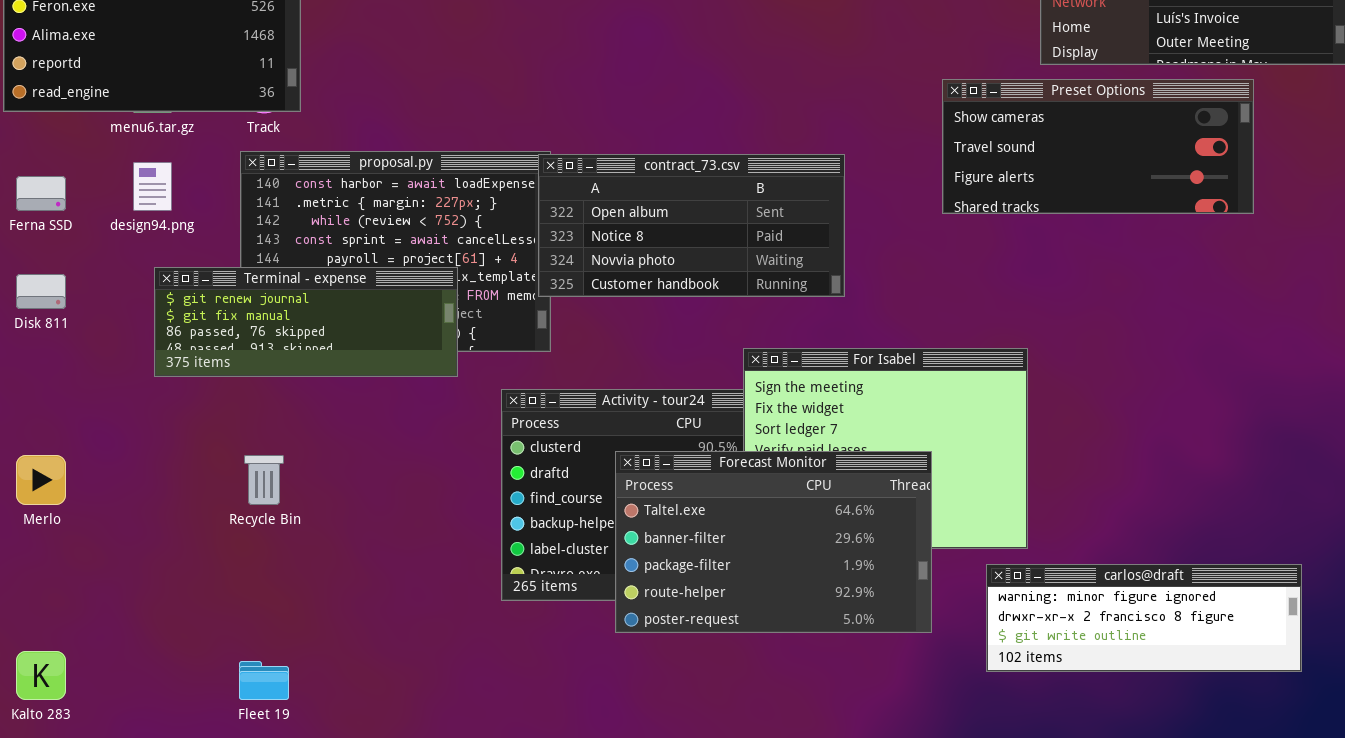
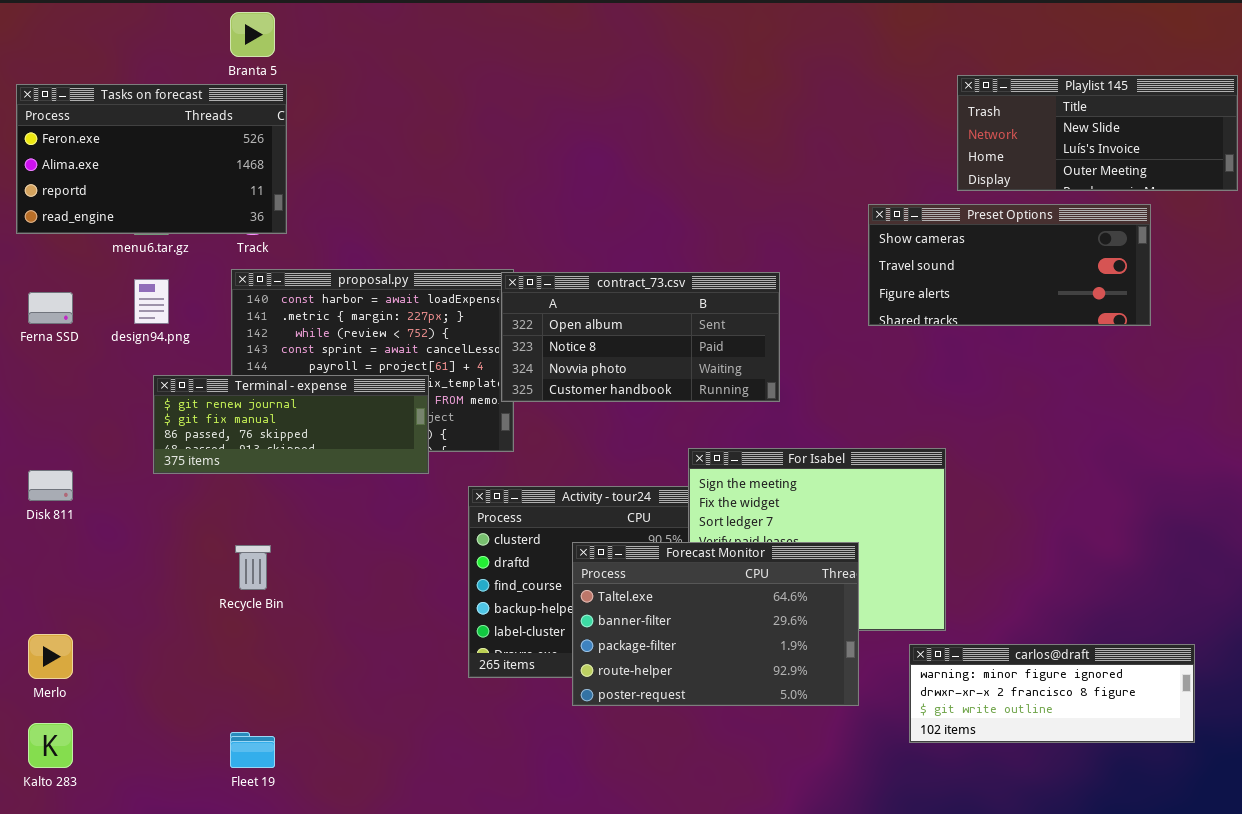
Disk 811: [16,274,66,309] -> [28,470,73,501], moved
Merlo: [16,455,66,505] -> [28,634,73,679], moved

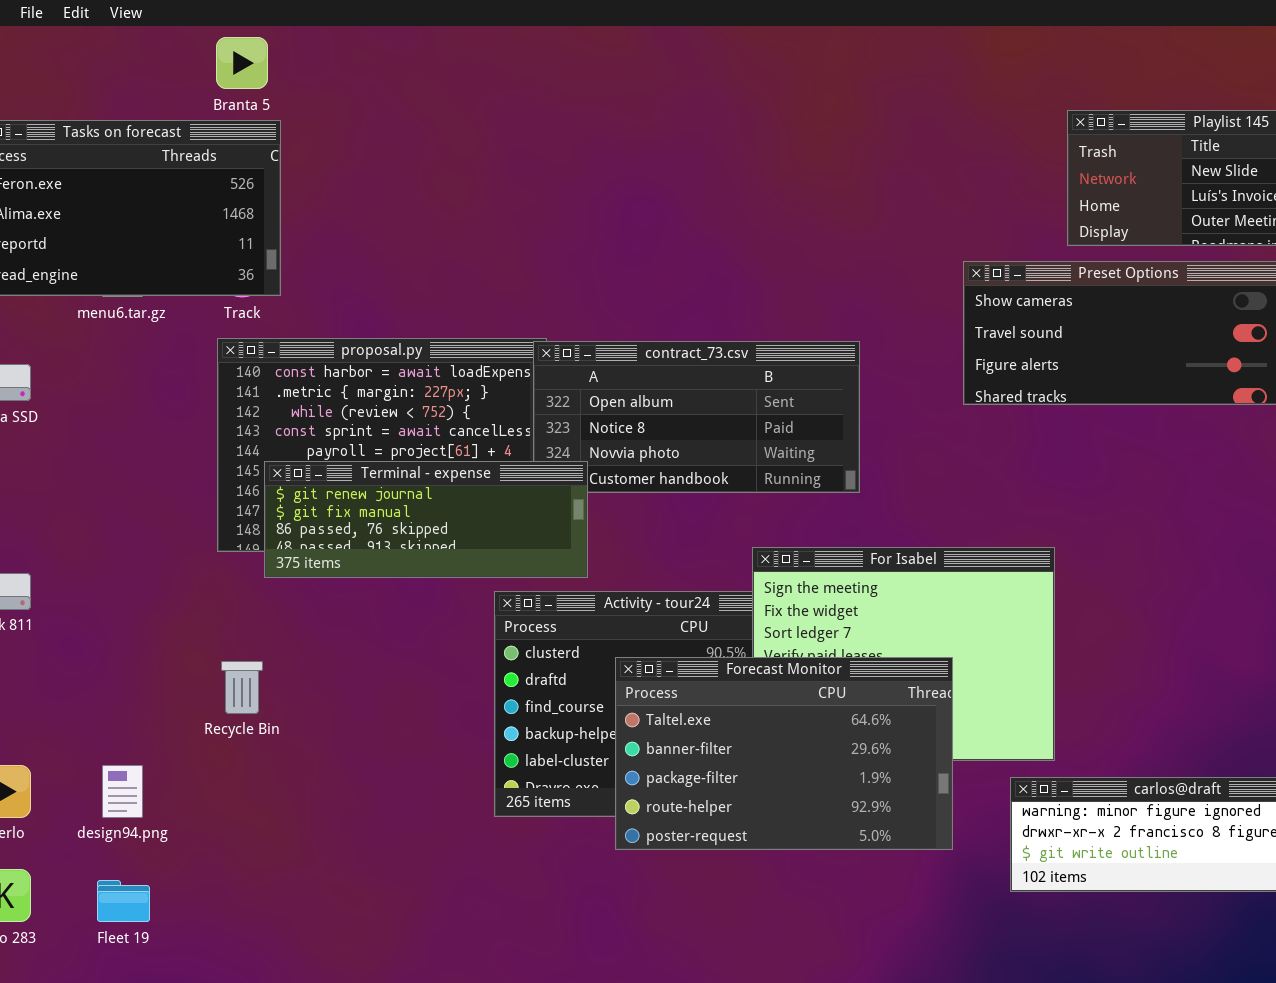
design94.png: [134,279,169,324] -> [102,765,143,818], moved
Terminal - expense: [153,375,429,474] -> [264,461,588,578], moved
Fleet 19: [230,732,275,768] -> [97,880,150,922], moved

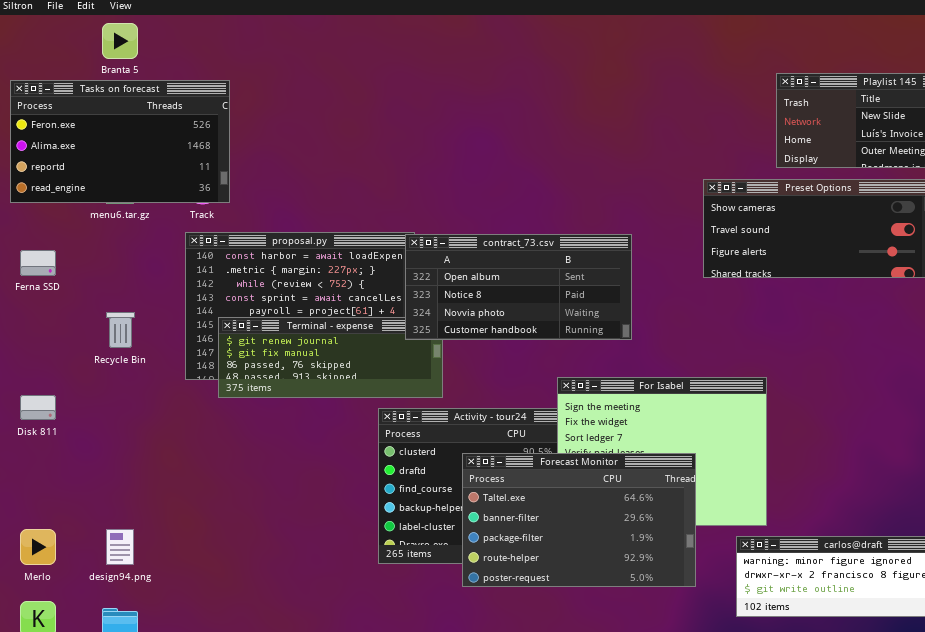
Branta 5: [216,37,268,89] -> [102,23,138,59], moved
contract_73.csv: [533,341,860,493] -> [405,234,632,340], raised
Recycle Bin: [221,661,263,714] -> [106,312,135,348], moved

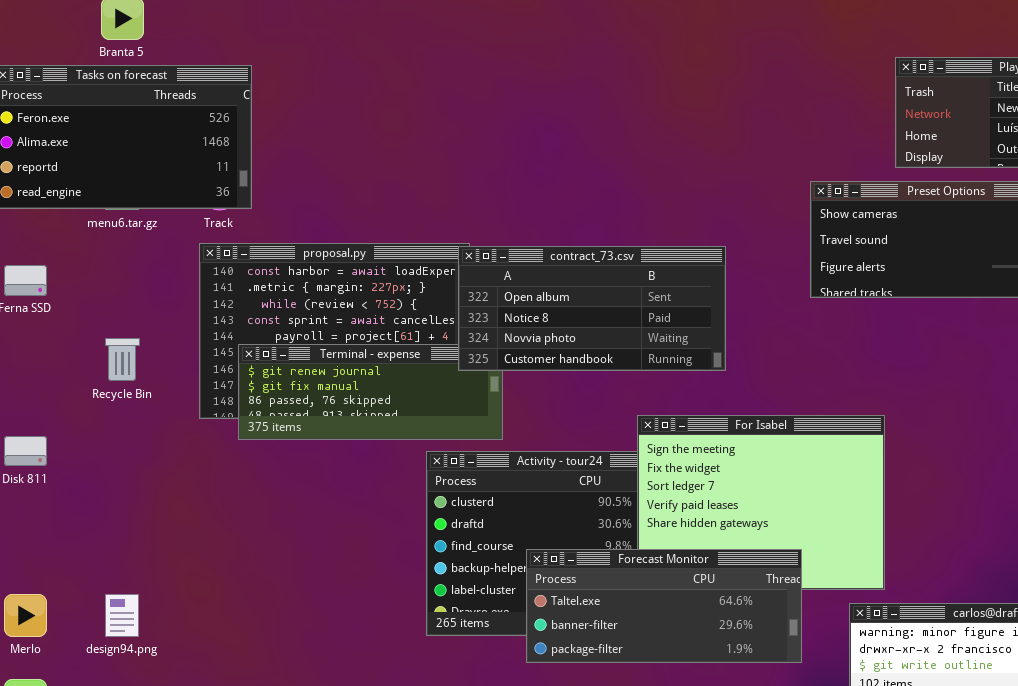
Forecast Monitor: [462,453,696,587] -> [526,549,802,663], resized

